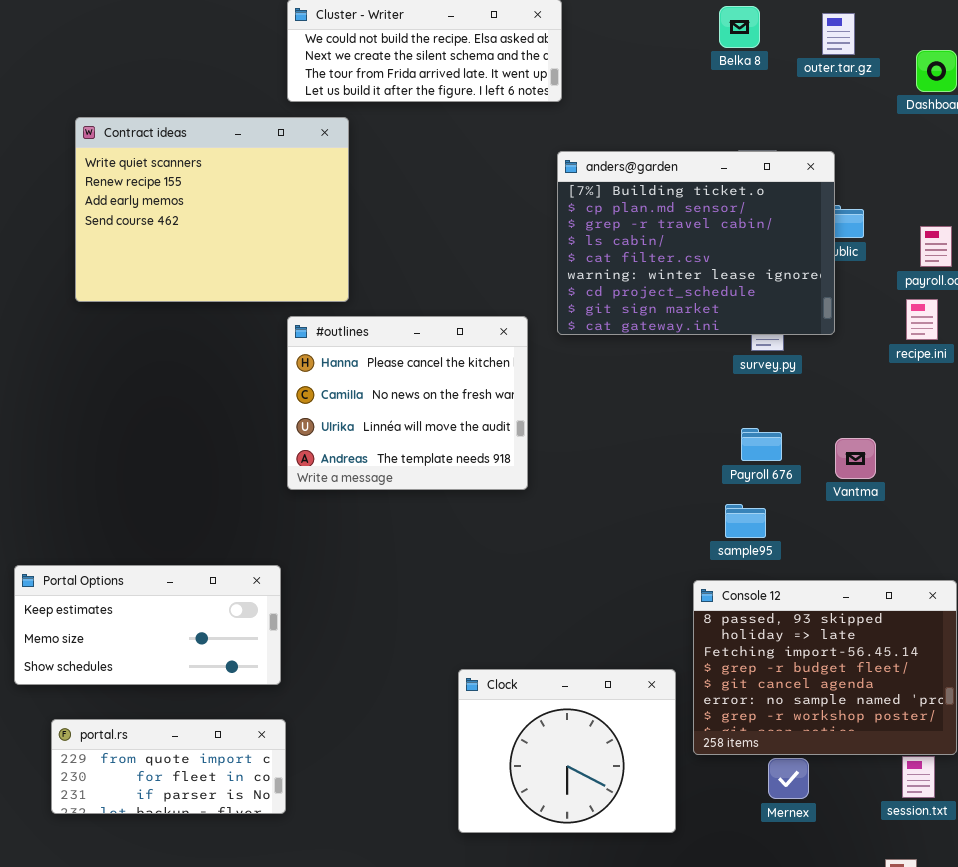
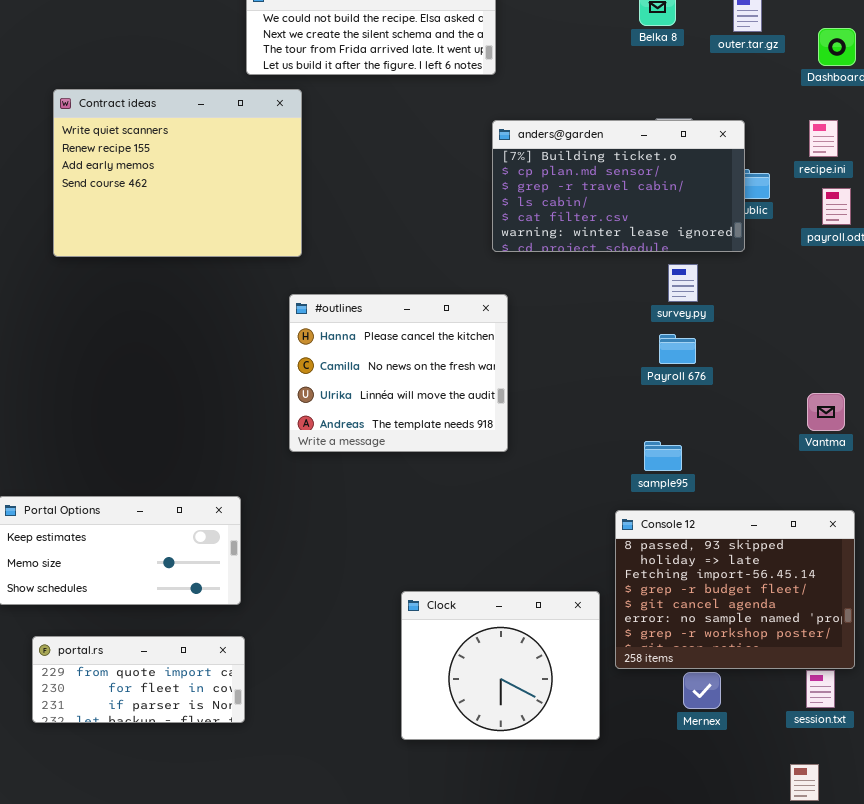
anders@garden: [557,151,835,335] -> [492,120,745,252], resized
recipe.ini: [906,299,938,340] -> [809,120,838,157], moved
#outlines: [287,316,528,490] -> [289,294,508,452], moved
Payroll 676: [741,428,782,461] -> [659,334,696,364], moved
Vantma: [835,438,876,479] -> [807,393,845,431], moved

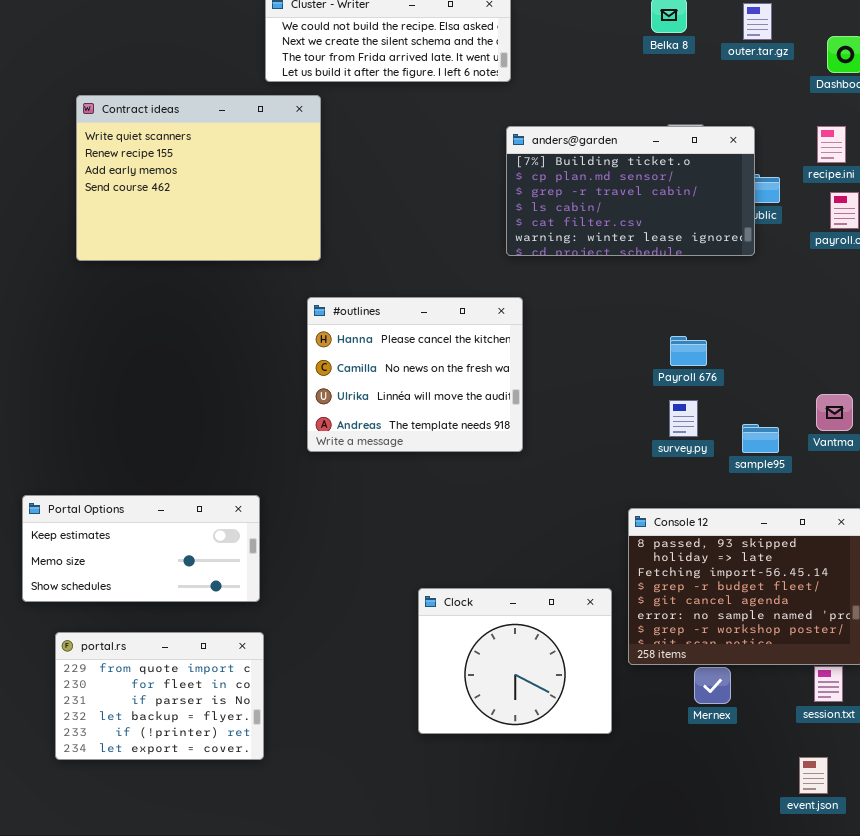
survey.py: [668,264,698,302] -> [669,400,698,437], moved
sample95: [644,441,682,471] -> [742,424,779,453], moved
portal.rs: [32,636,245,723] -> [55,632,264,760], resized

